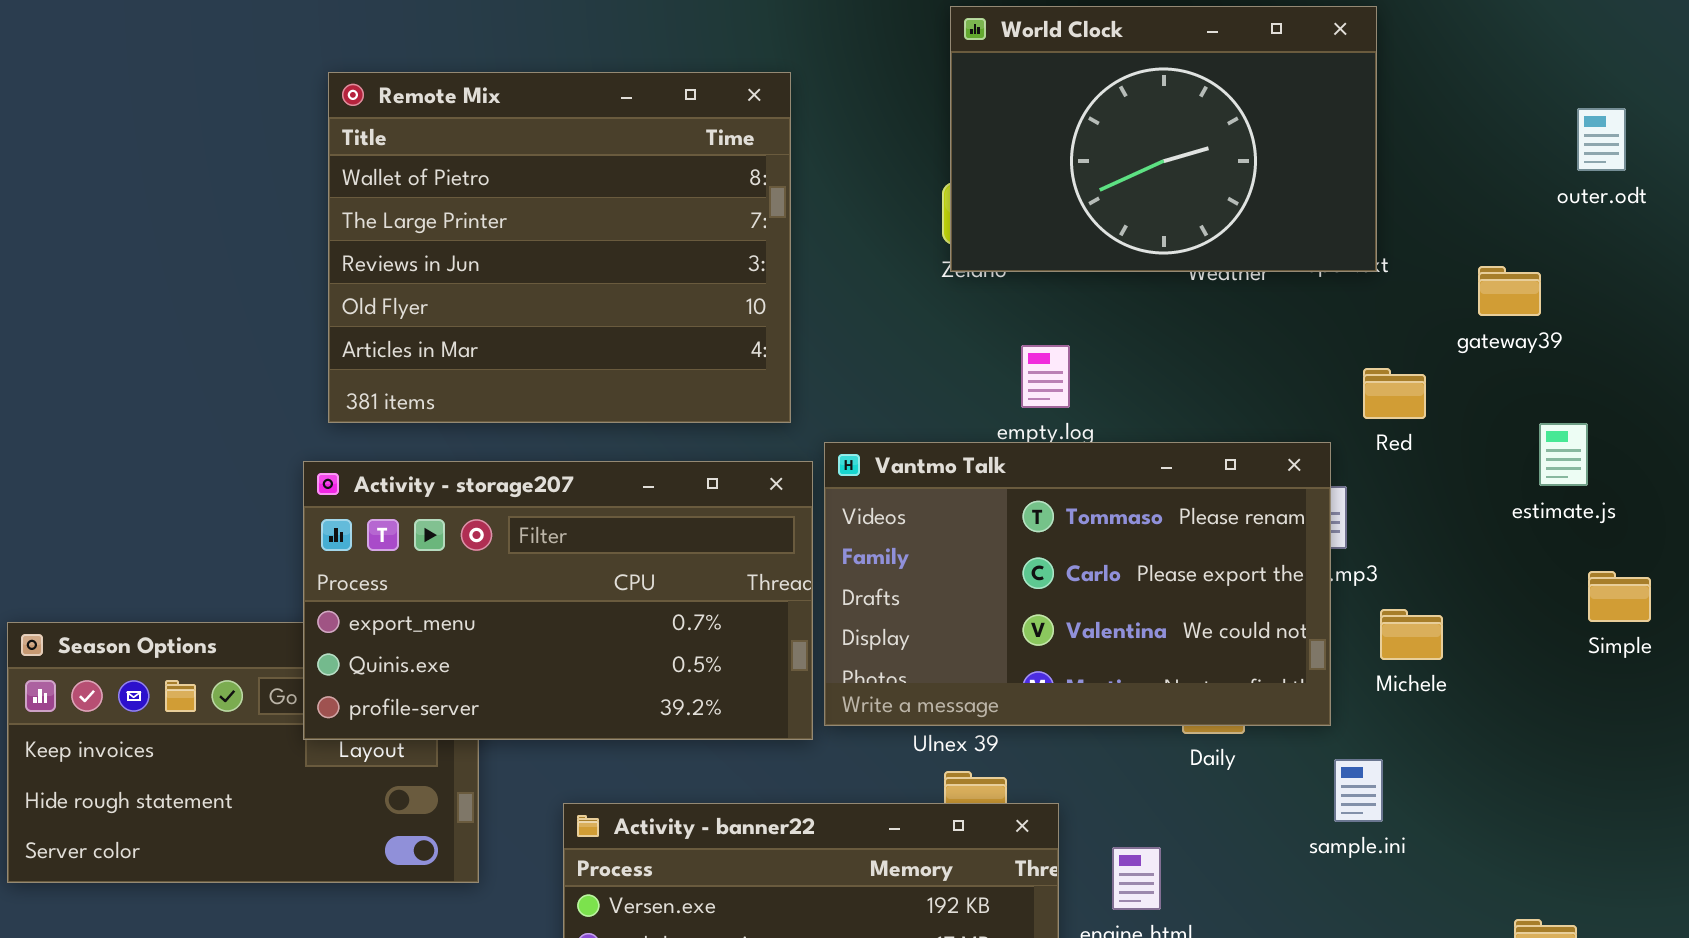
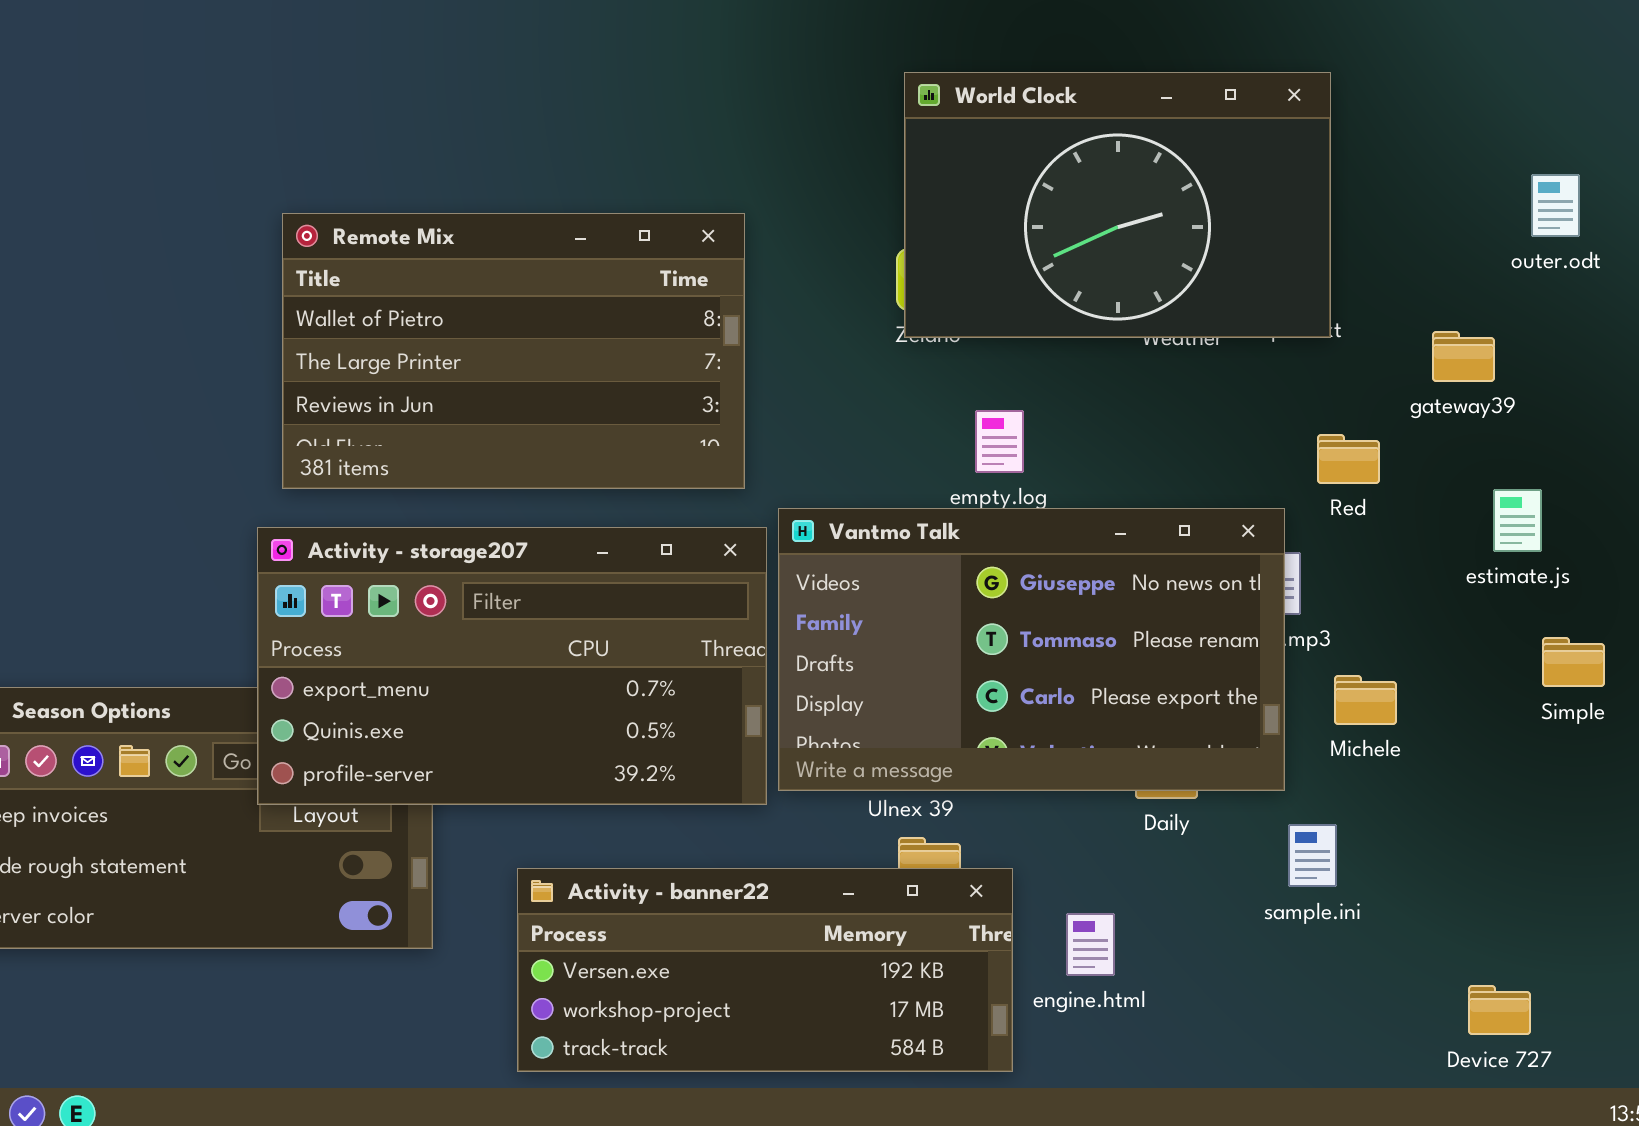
Remote Mix: [328,72,791,423] -> [282,213,745,489], resized
Vantmo Talk: [824,442,1331,726] -> [778,508,1285,791], scrolled up 1 row

